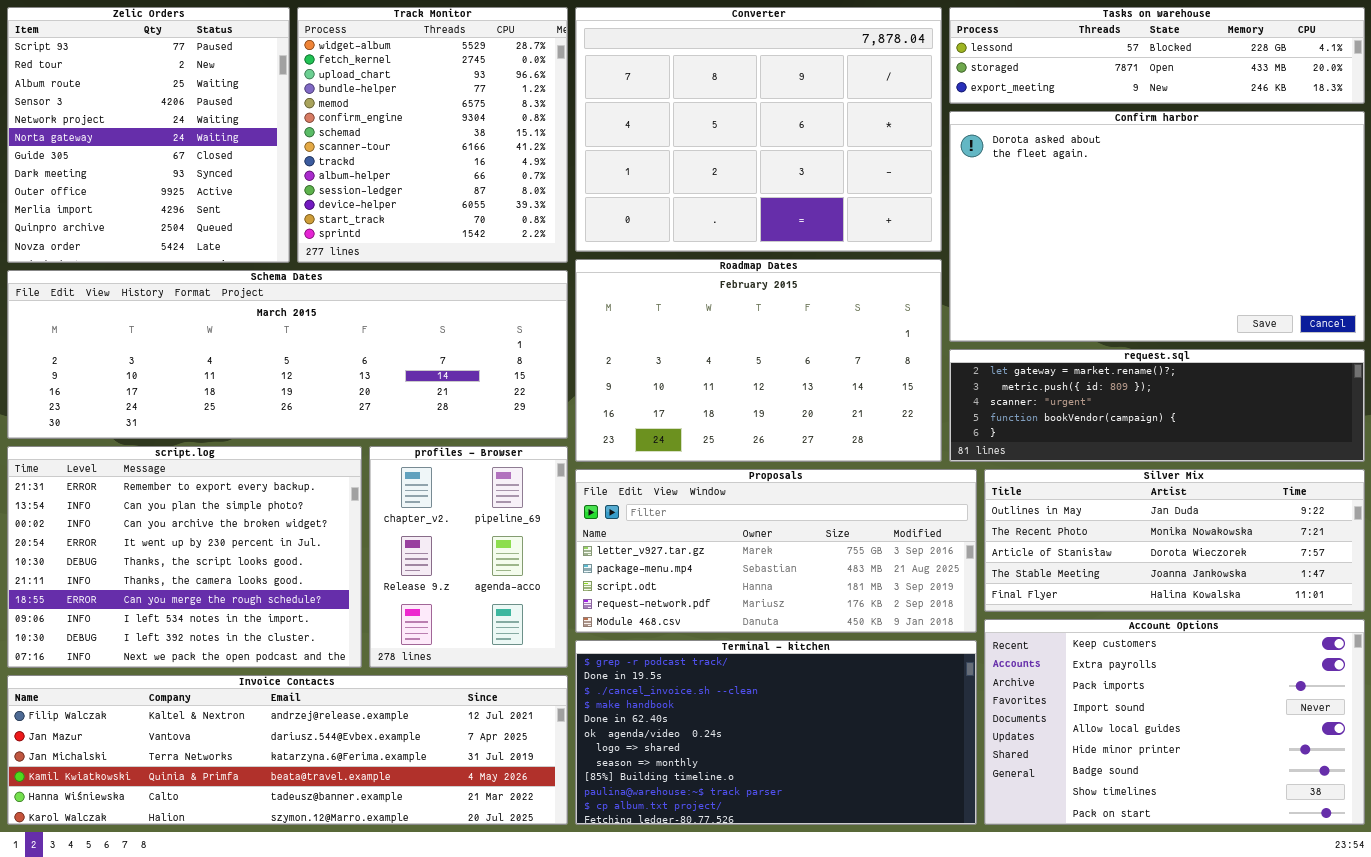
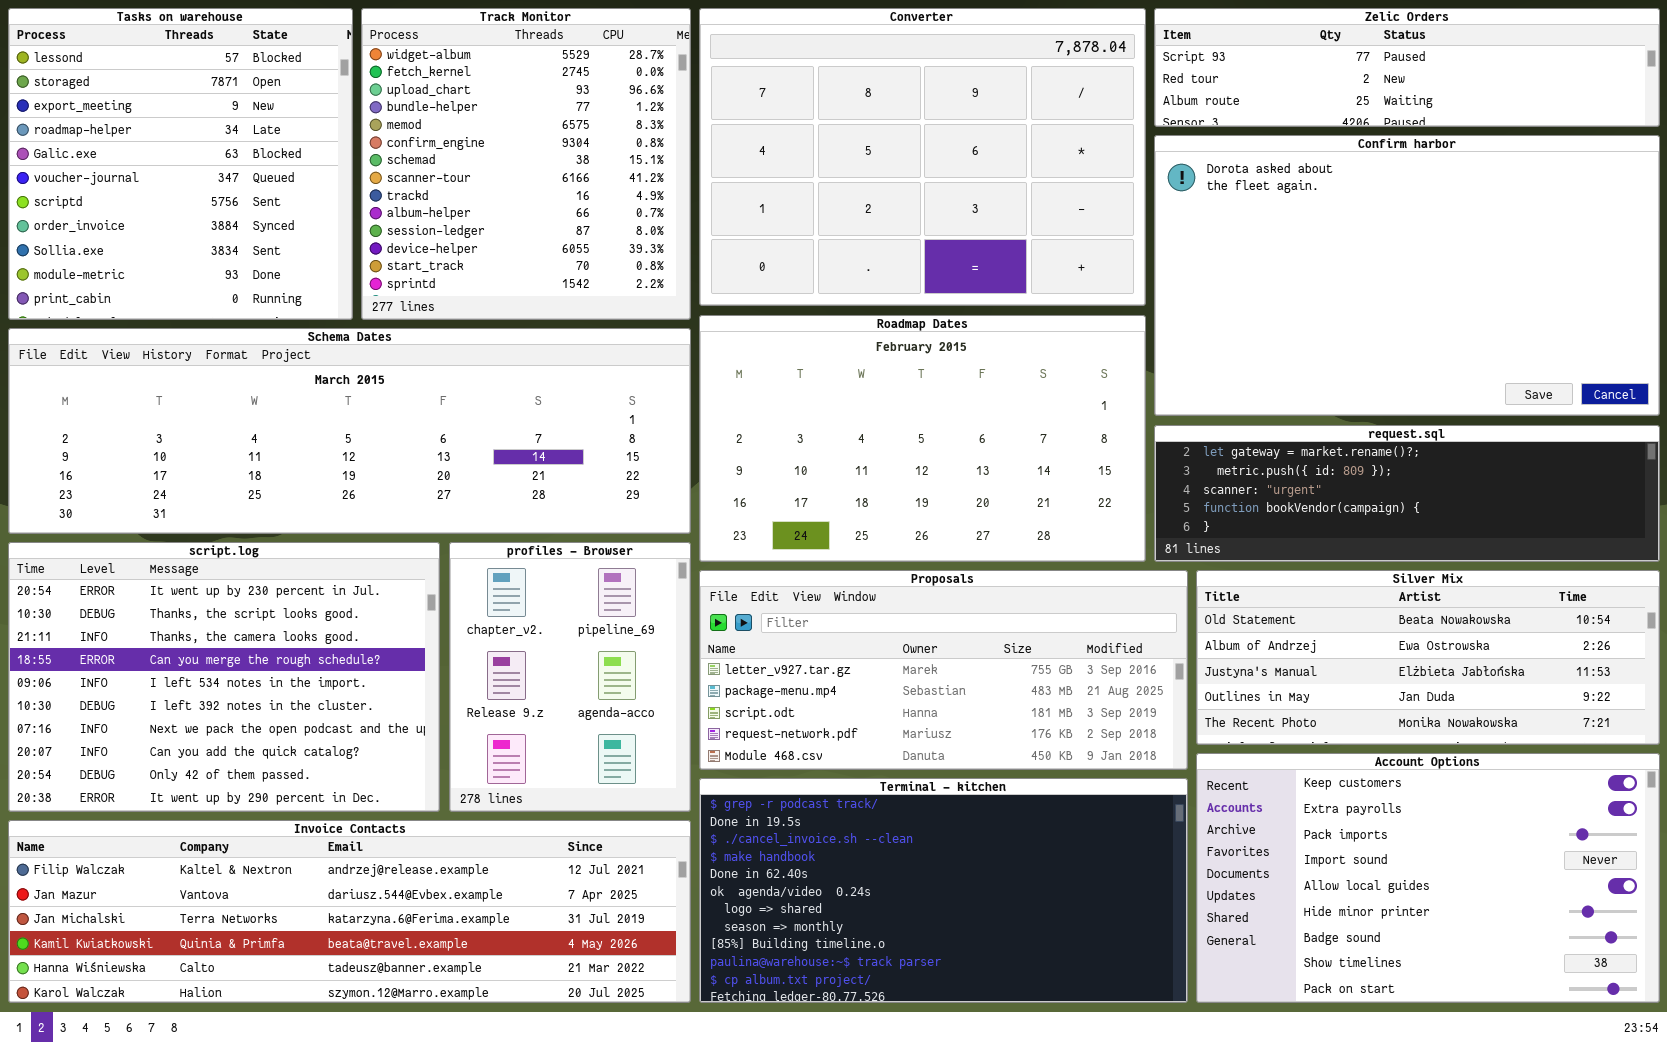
Zelic Orders: [7,7,290,263] -> [1154,8,1660,127], moved, resized
Tasks on warehouse: [949,7,1365,104] -> [8,8,353,320], moved, resized
script.log: [7,446,362,668] -> [8,542,440,812], scrolled down 3 rows
Silver Mix: [984,469,1365,612] -> [1196,570,1660,745], scrolled up 3 rows

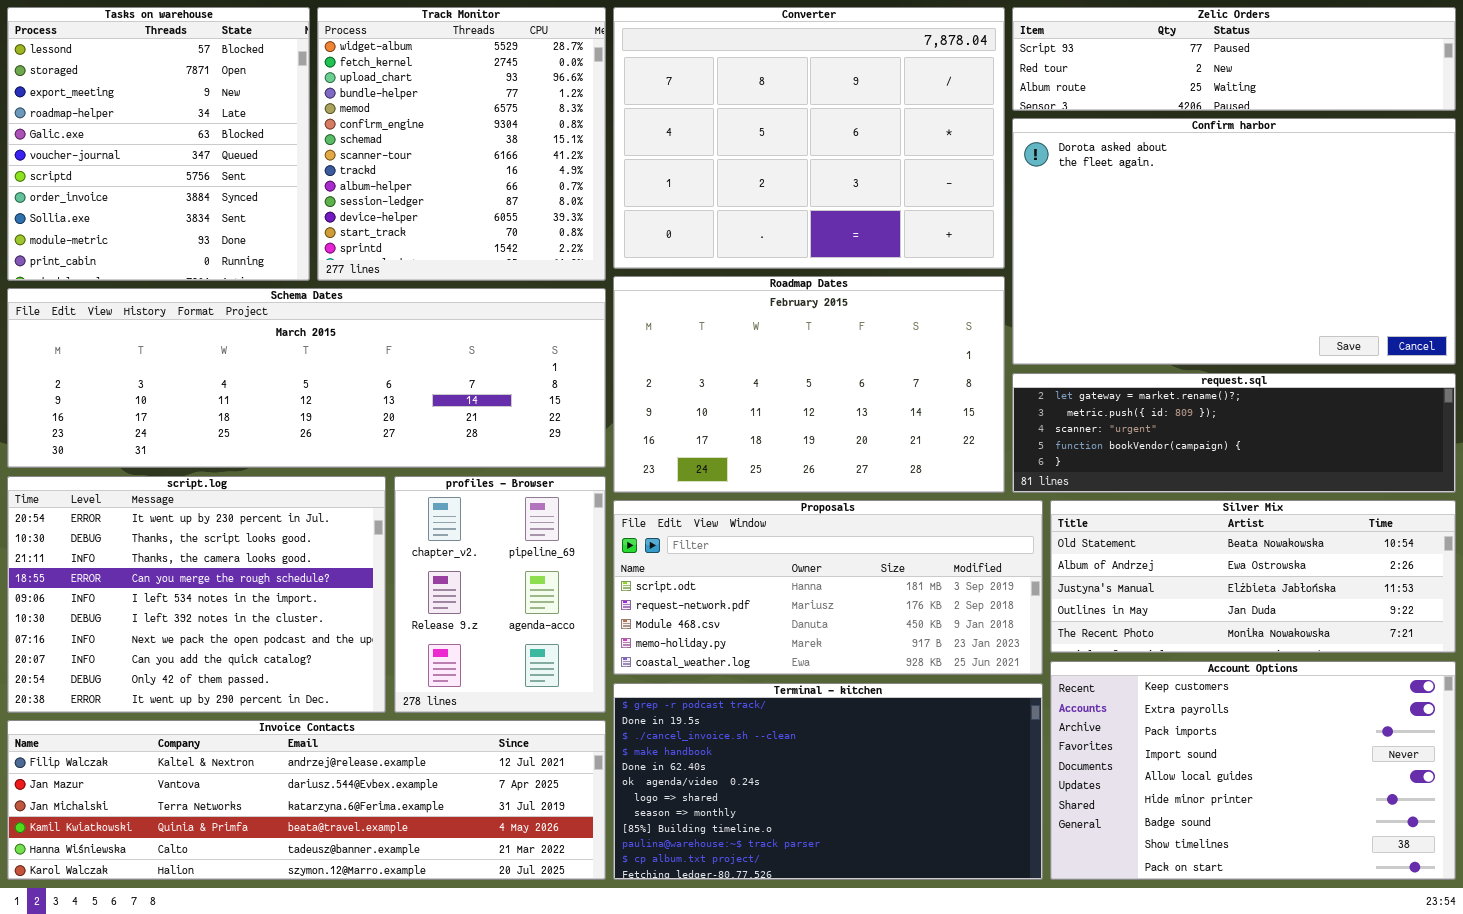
Proposals: [699,570,1188,770] -> [613,500,1043,675], scrolled down 2 rows

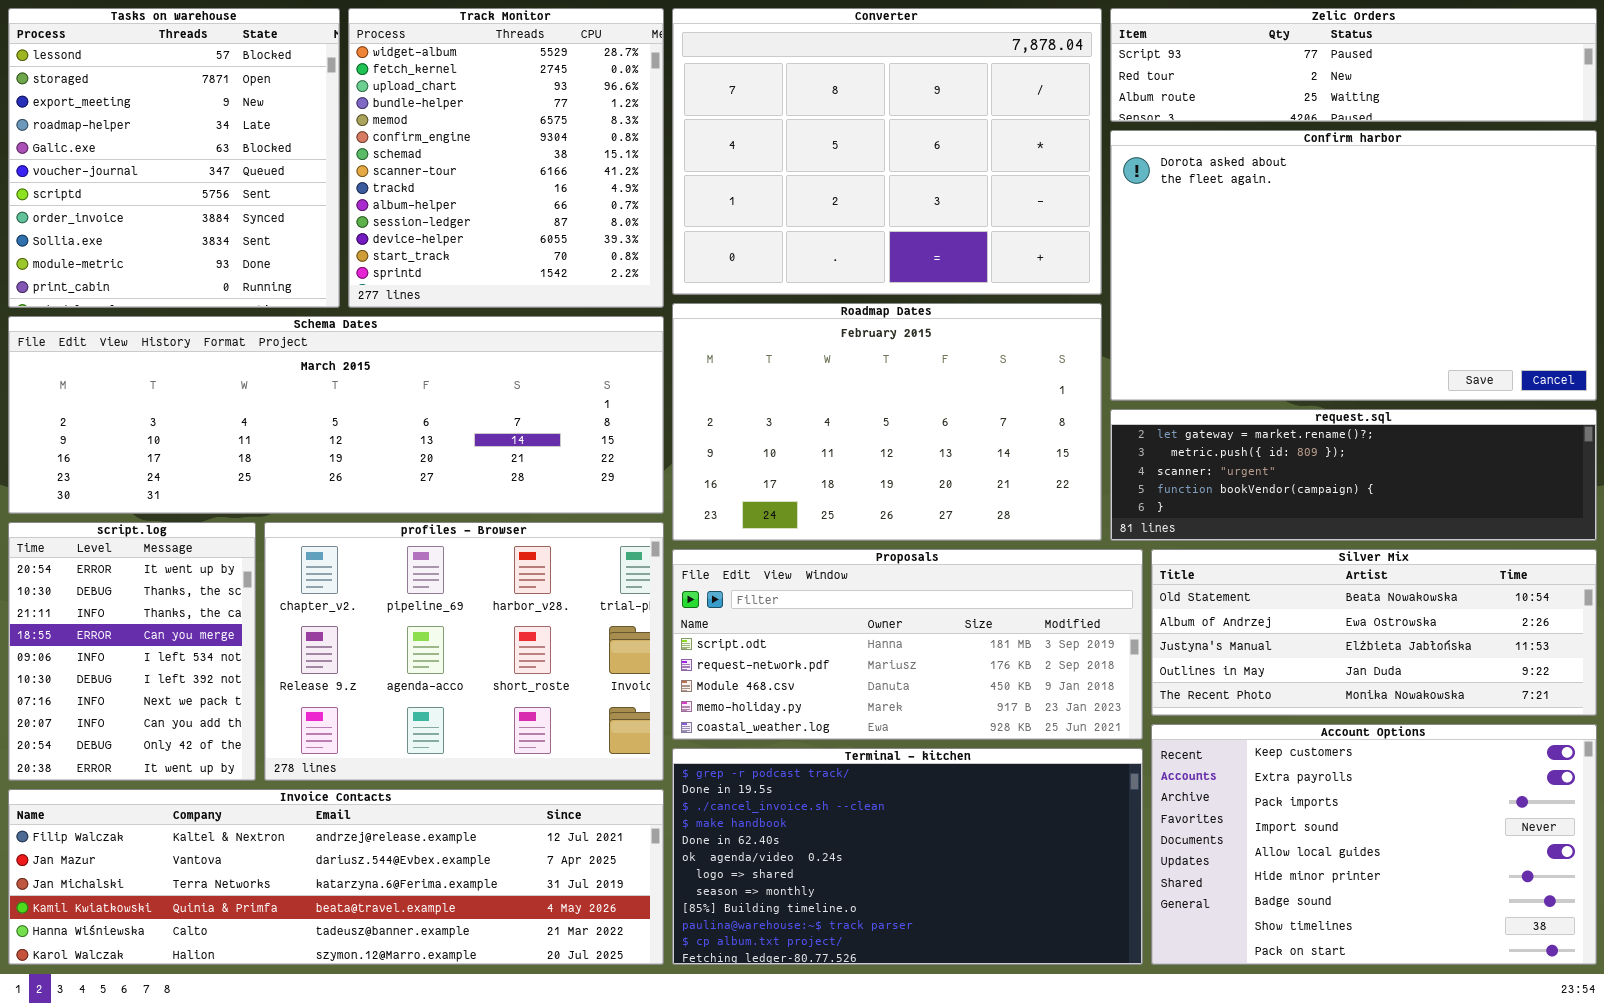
script.log: [7,476,386,713] -> [8,522,256,781], resized
profiles - Browser: [394,476,606,713] -> [264,522,664,781], resized

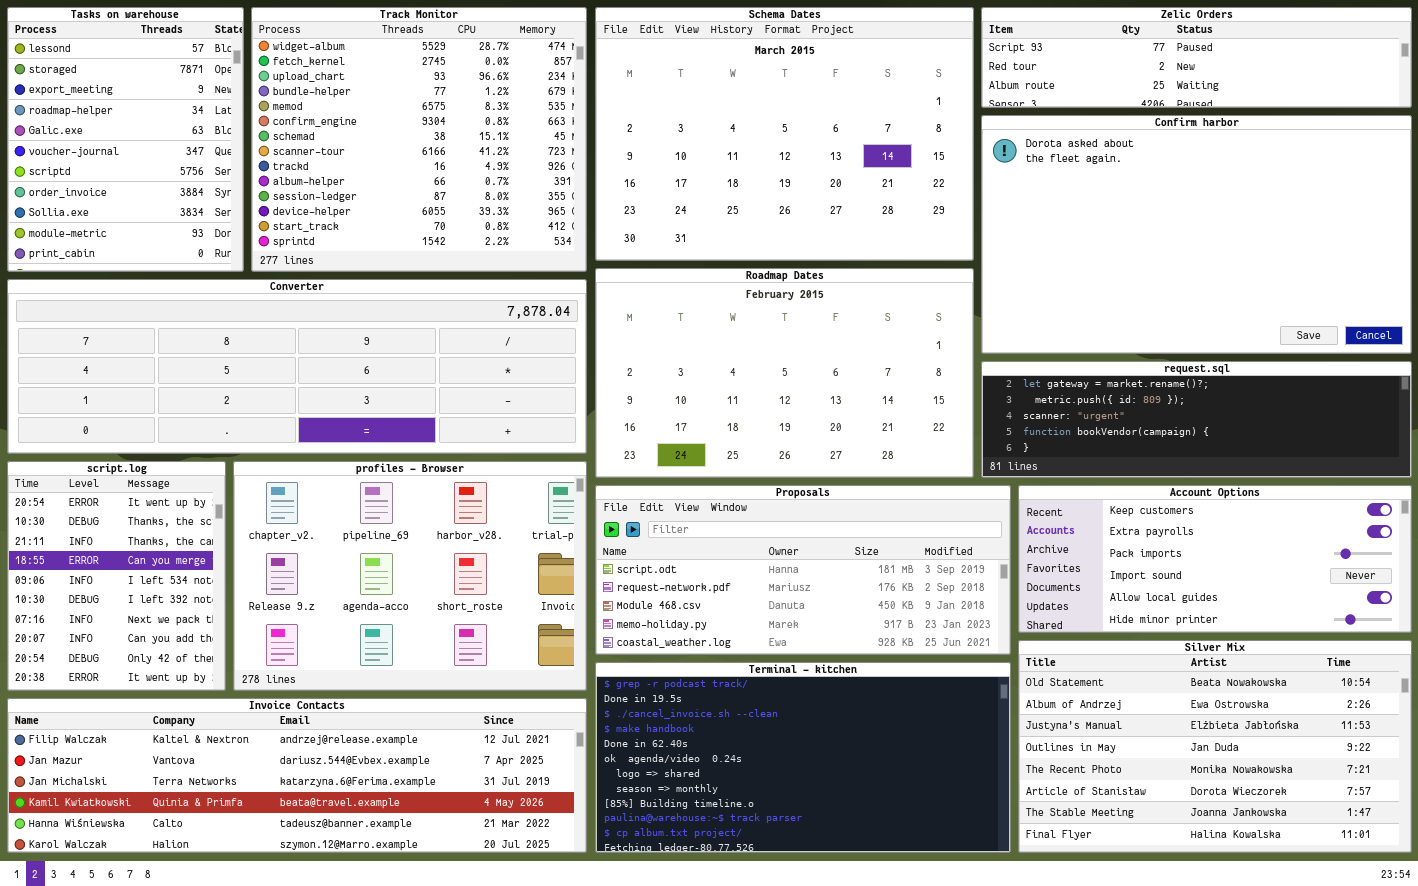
Tasks on warehouse: [8,8,340,308] -> [7,7,244,272], resized
Track Monitor: [348,8,664,308] -> [251,7,587,272], resized
Converter: [672,8,1102,295] -> [7,279,587,454], moved, resized
Schema Dates: [8,316,664,514] -> [595,7,974,261], moved, resized
Silver Mix: [1151,549,1597,716] -> [1018,640,1412,853], moved, resized
Account Options: [1151,724,1597,965] -> [1018,485,1412,633], moved, resized

